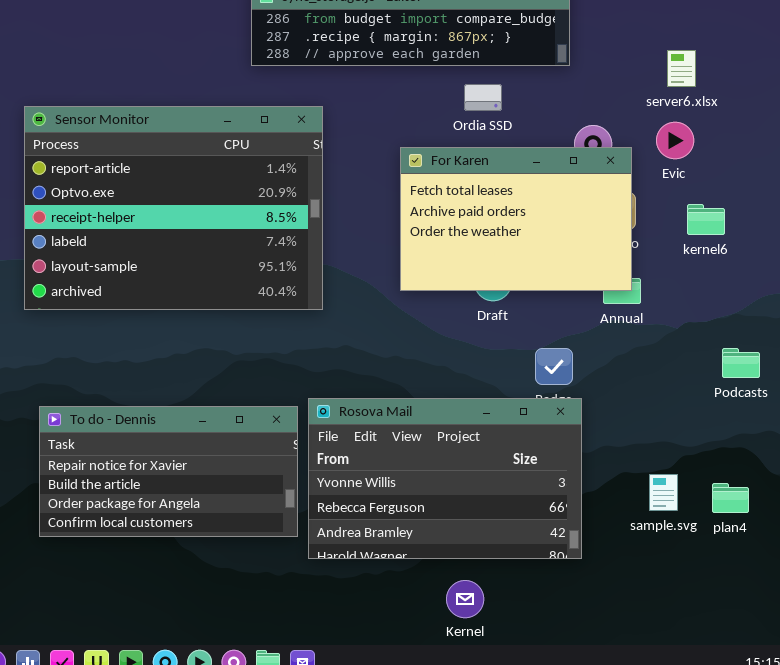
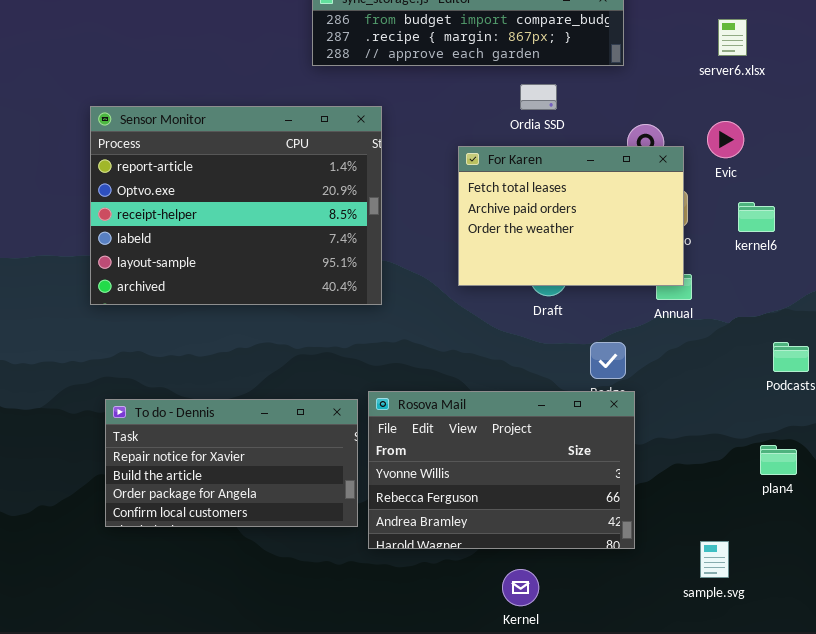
server6.xlsx: [667,50,696,87] -> [718,19,747,56], moved
sample.svg: [649,474,678,511] -> [700,541,729,578], moved
plan4: [712,483,749,513] -> [760,445,797,475], moved

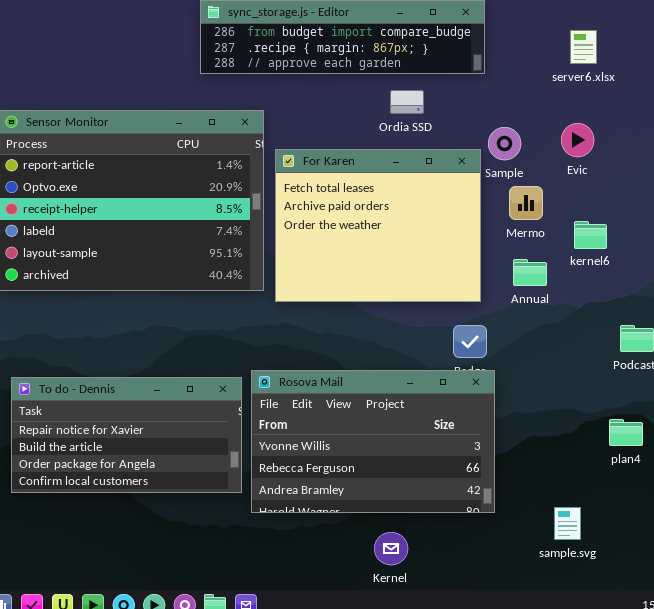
For Karen: [458,146,684,286] -> [275,149,481,302], moved, resized
kernel6: [738,202,775,232] -> [574,221,607,249], moved

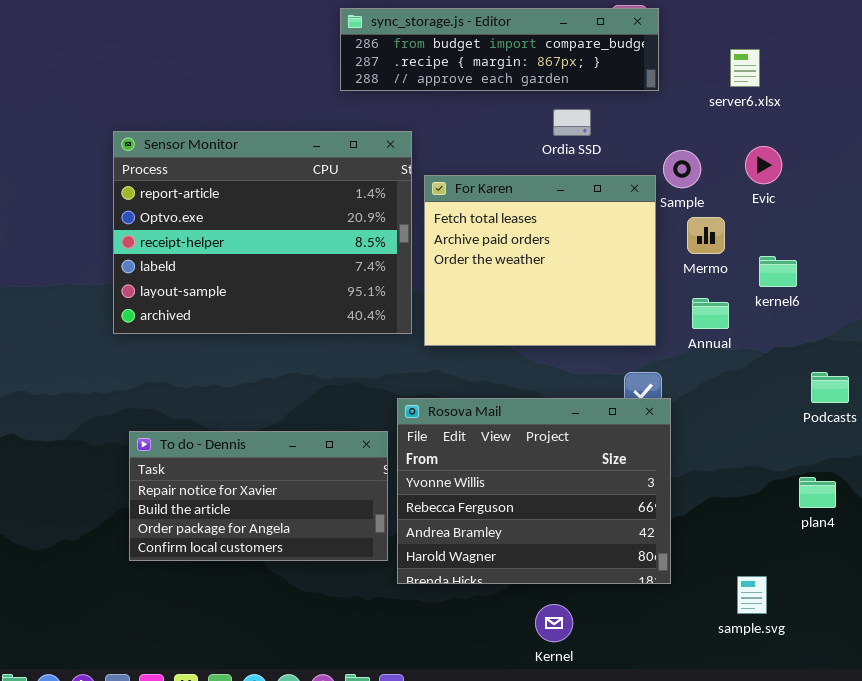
server6.xlsx: [570,30,597,64] -> [730,49,760,87], moved
Rosova Mail: [251,370,495,513] -> [397,398,671,584], resized

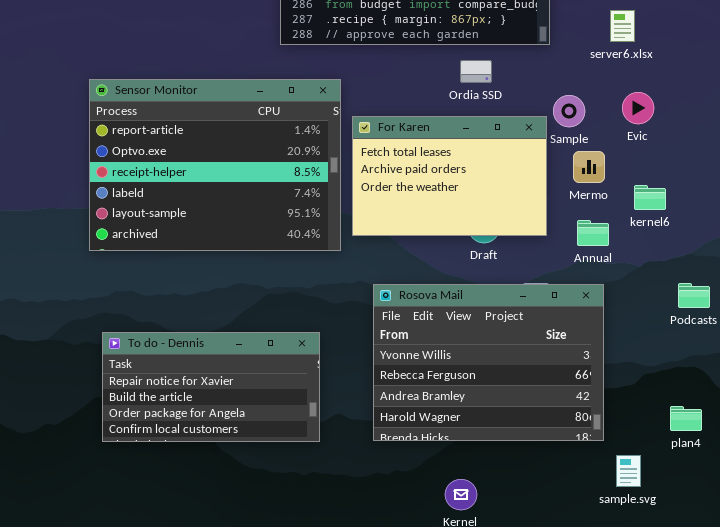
For Karen: [424,175,656,346] -> [352,116,547,236], resized
Rosova Mail: [397,398,671,584] -> [373,284,604,441], moved
plan4: [799,477,836,508] -> [670,406,702,431], moved

